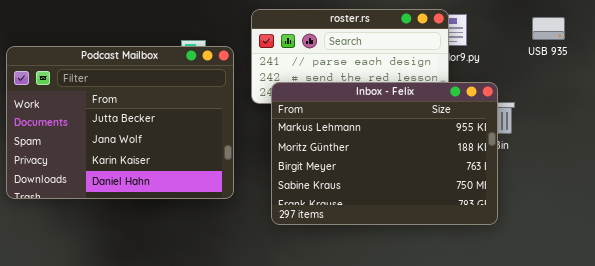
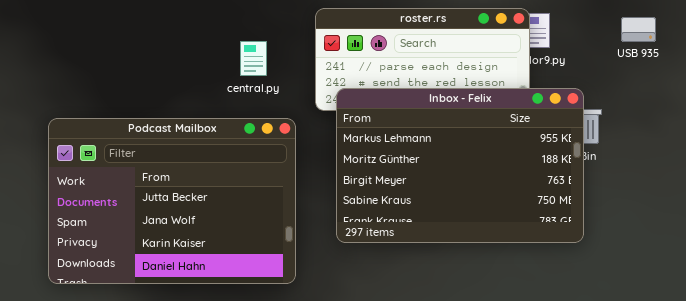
Podcast Mailbox: [6,46,234,199] -> [48,118,296,284], moved

